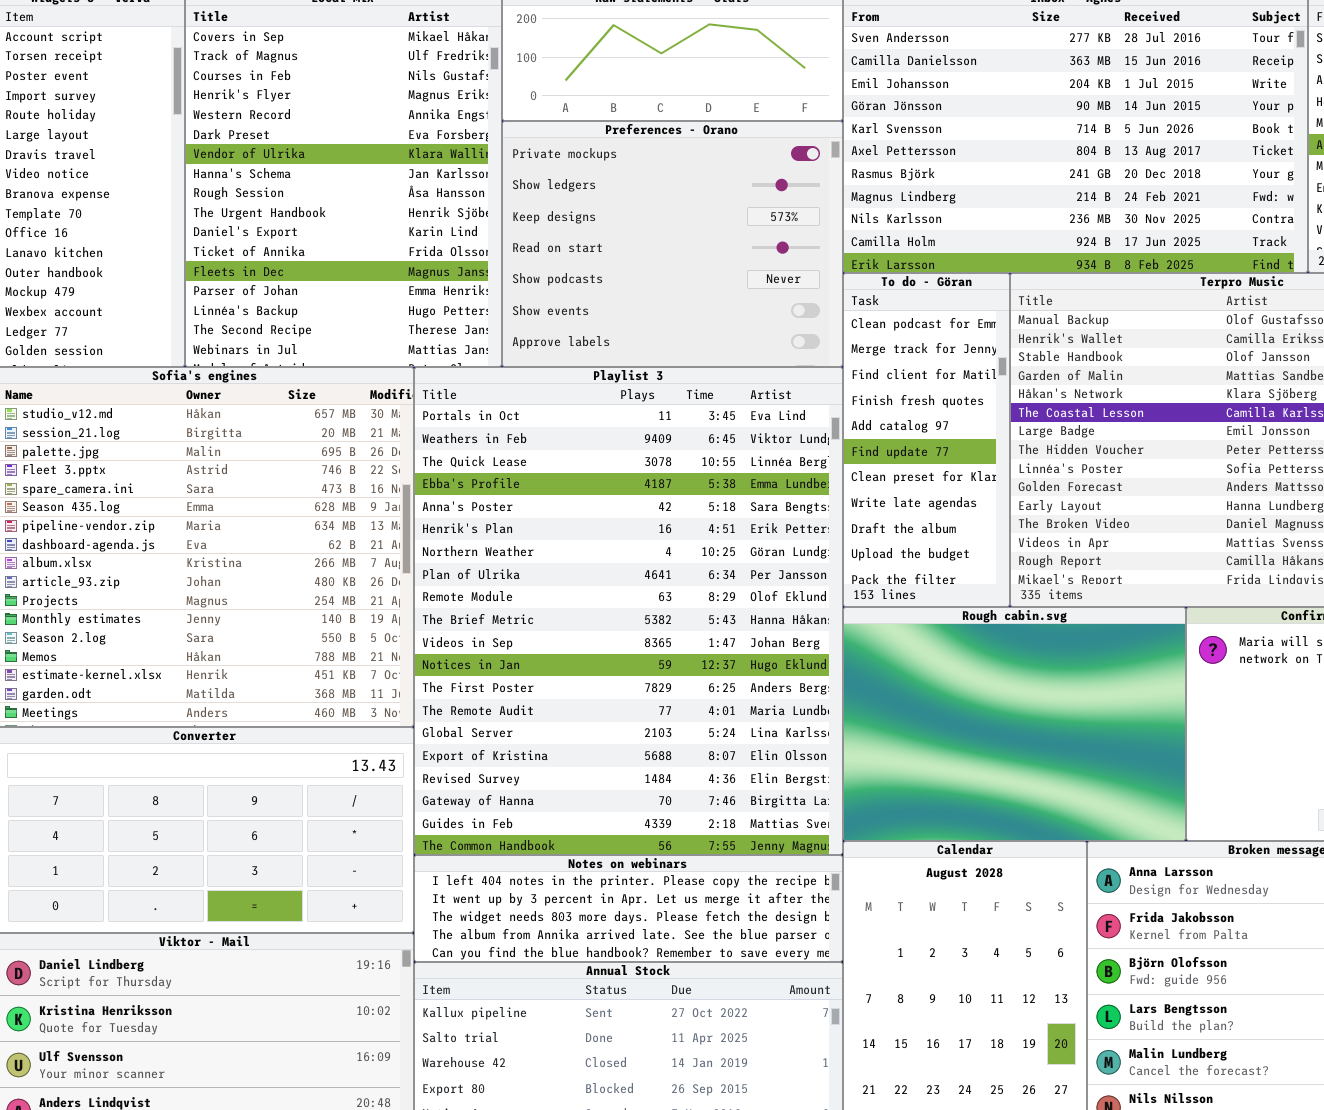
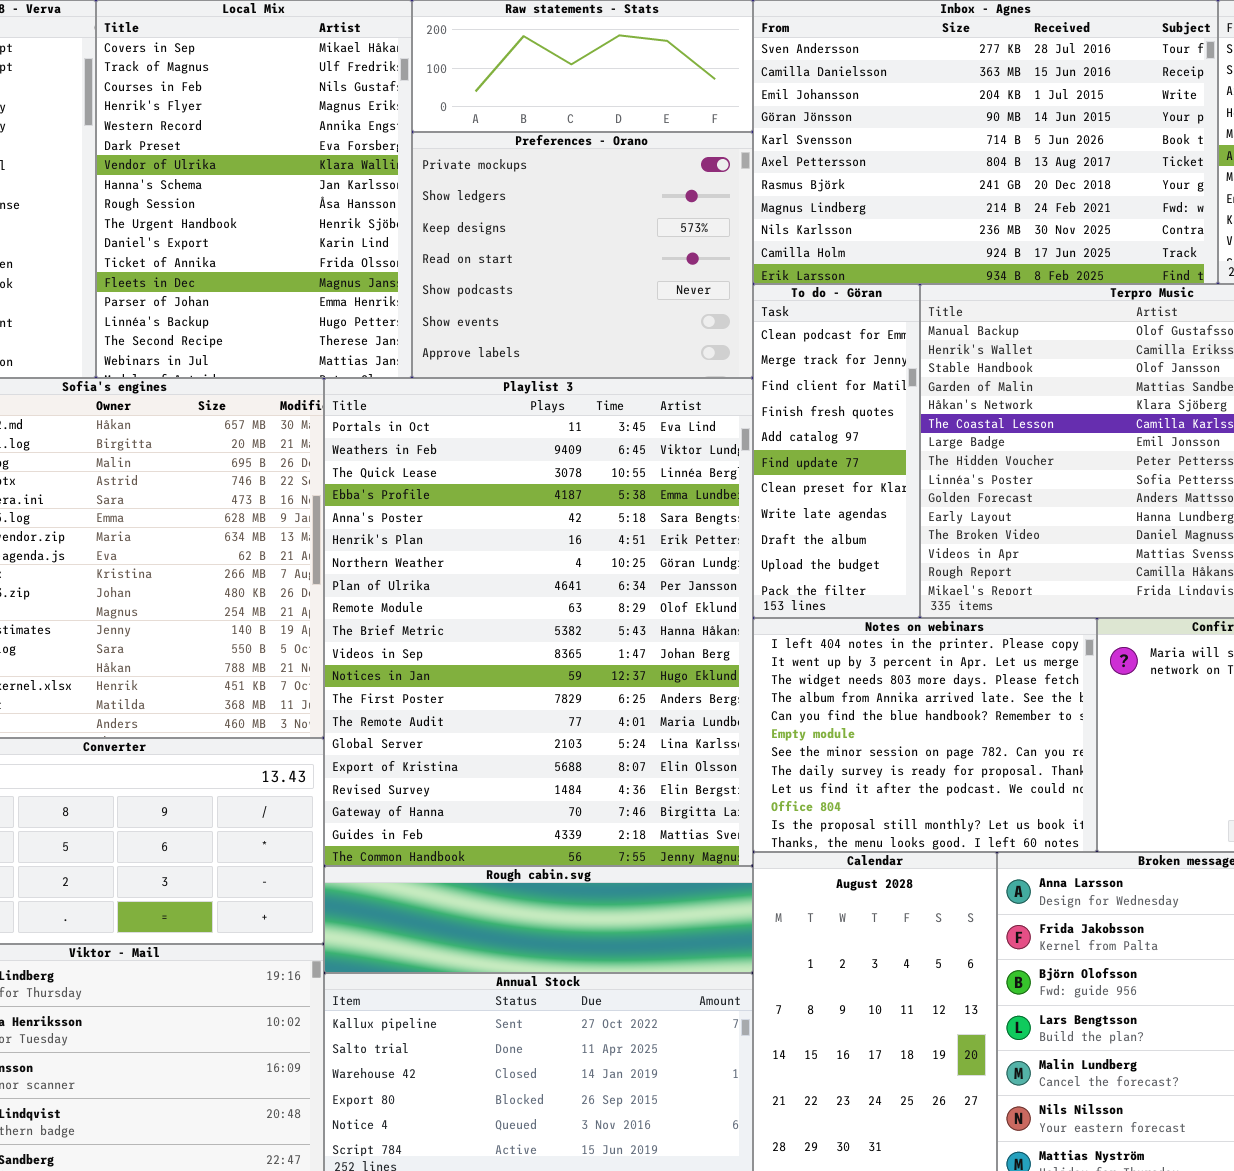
Rough cabin.svg: [843,607,1186,841] -> [324,866,753,973], moved, resized
Notes on webinars: [414,855,843,962] -> [753,618,1097,852], moved, resized

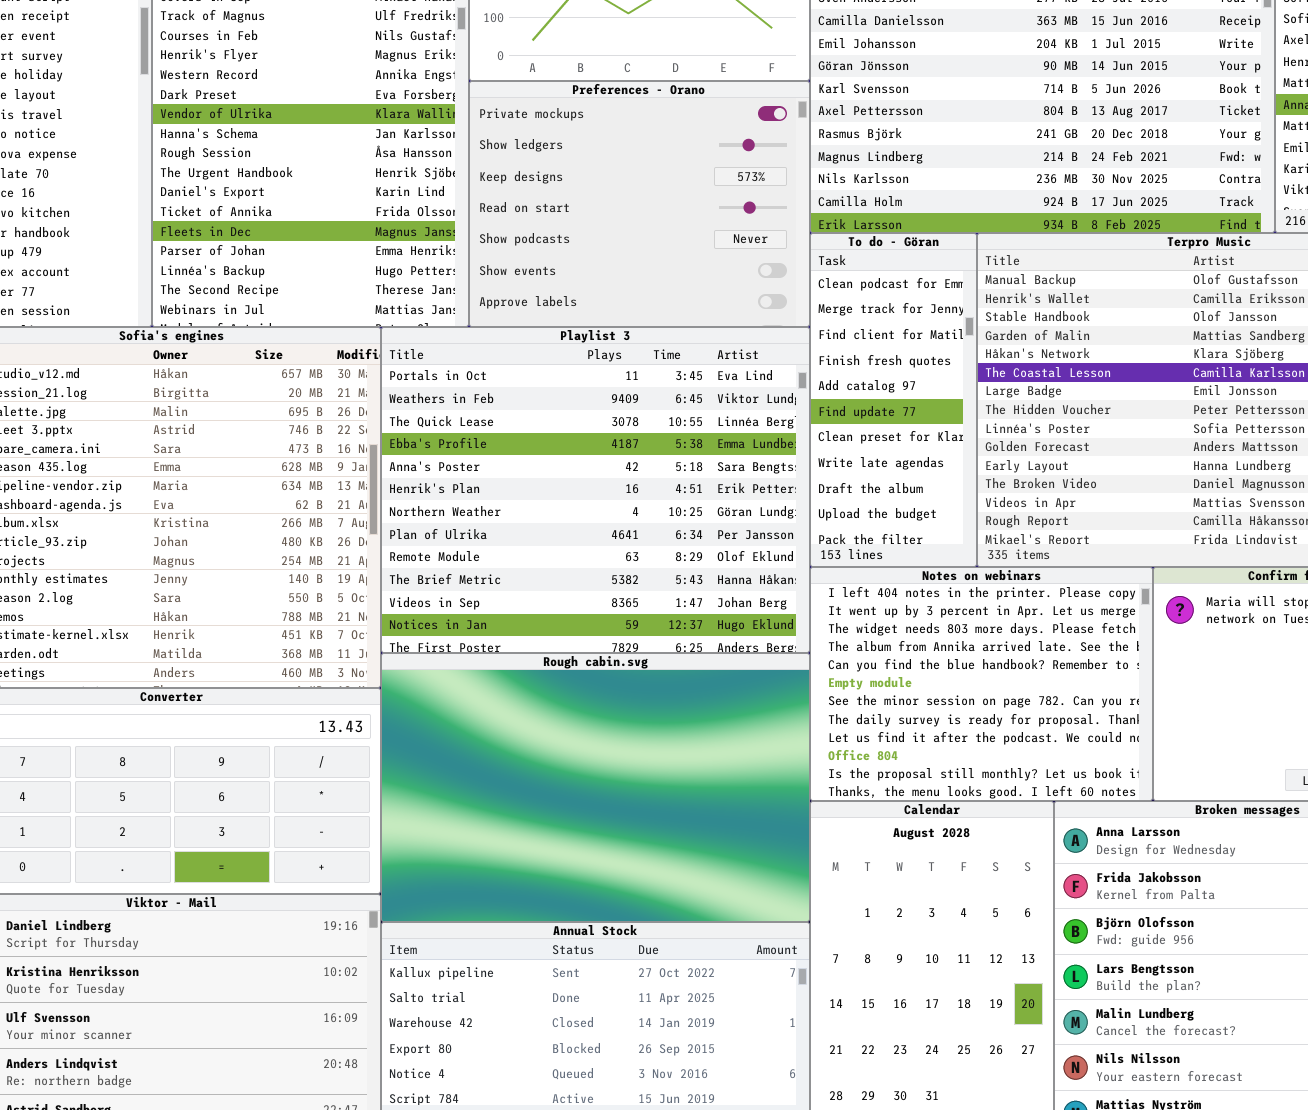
Playlist 3: [324,378,753,866] -> [381,327,810,653], resized
Rough cabin.svg: [324,866,753,973] -> [381,653,810,922], resized

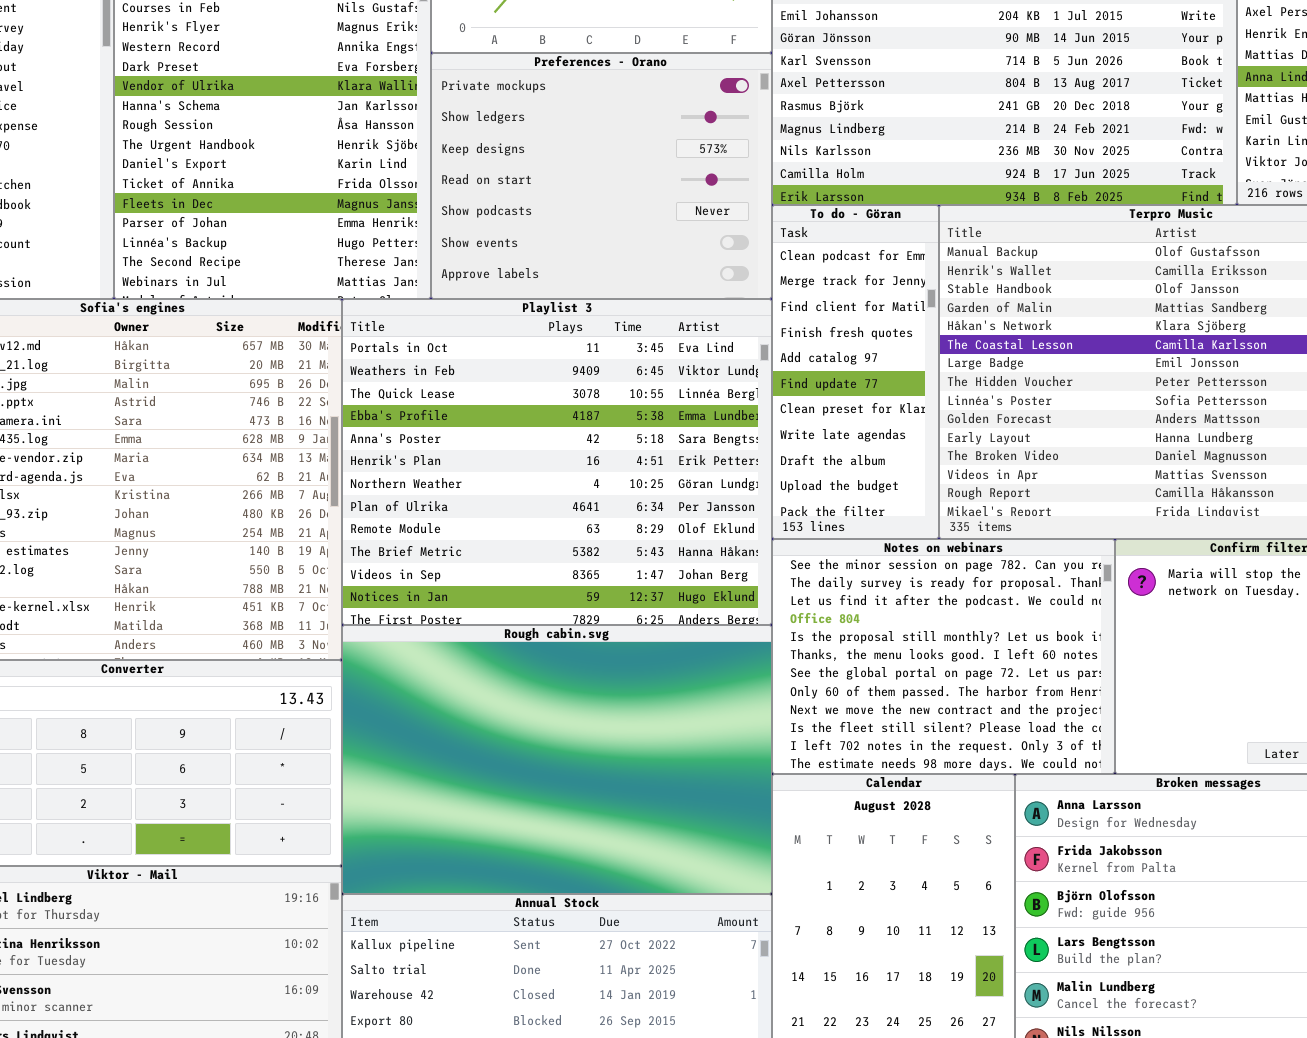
Notes on webinars: [810,567,1153,801] -> [772,539,1115,774], scrolled down 6 rows

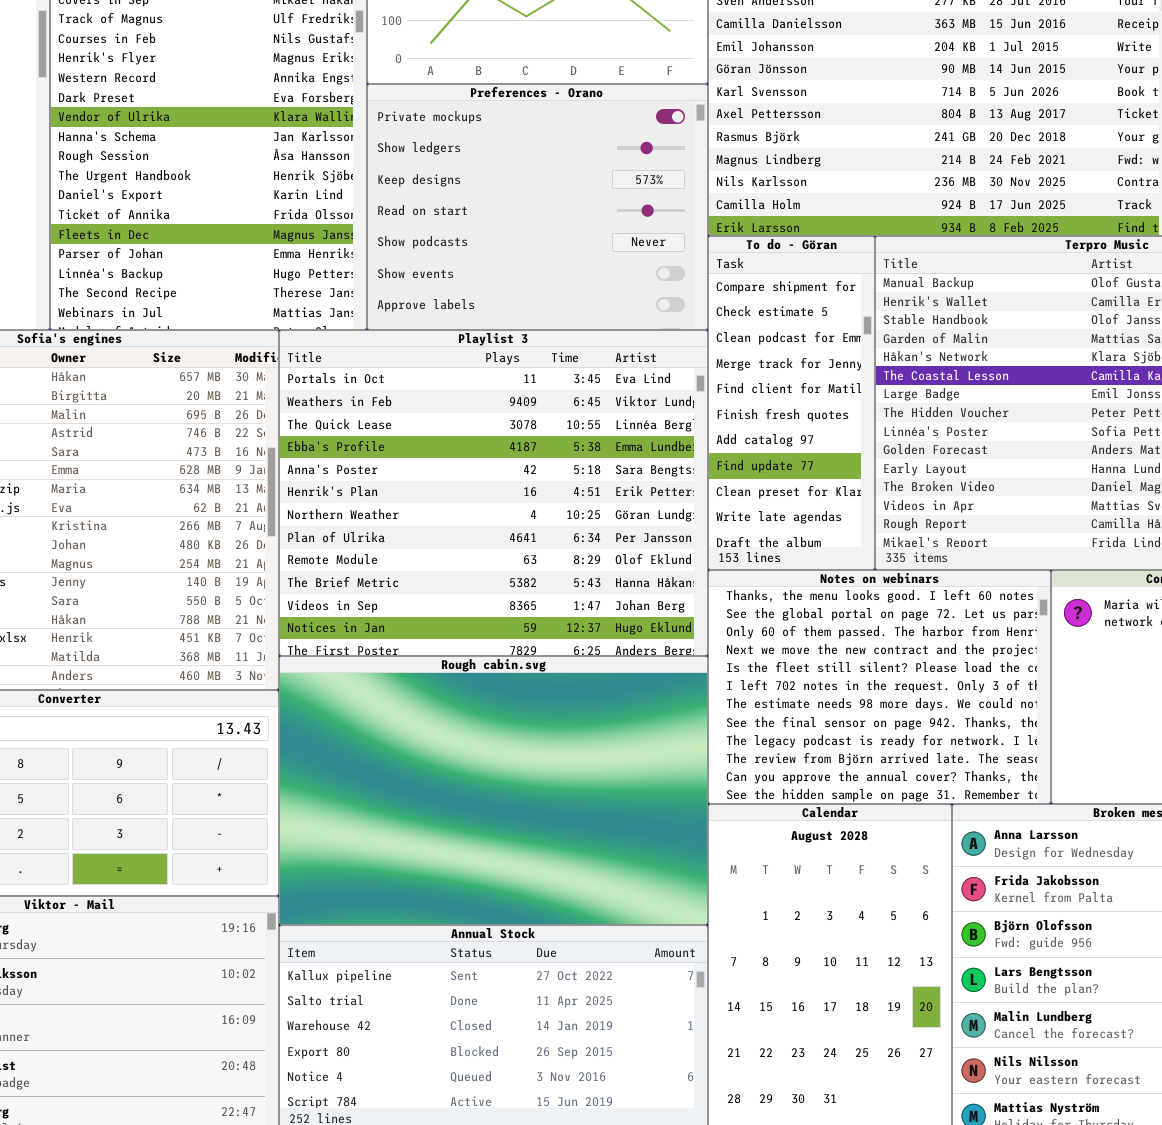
To do - Göran: [772,205,939,539] -> [708,236,875,570], scrolled up 2 rows
Notes on webinars: [772,539,1115,774] -> [708,570,1051,804], scrolled down 5 rows

